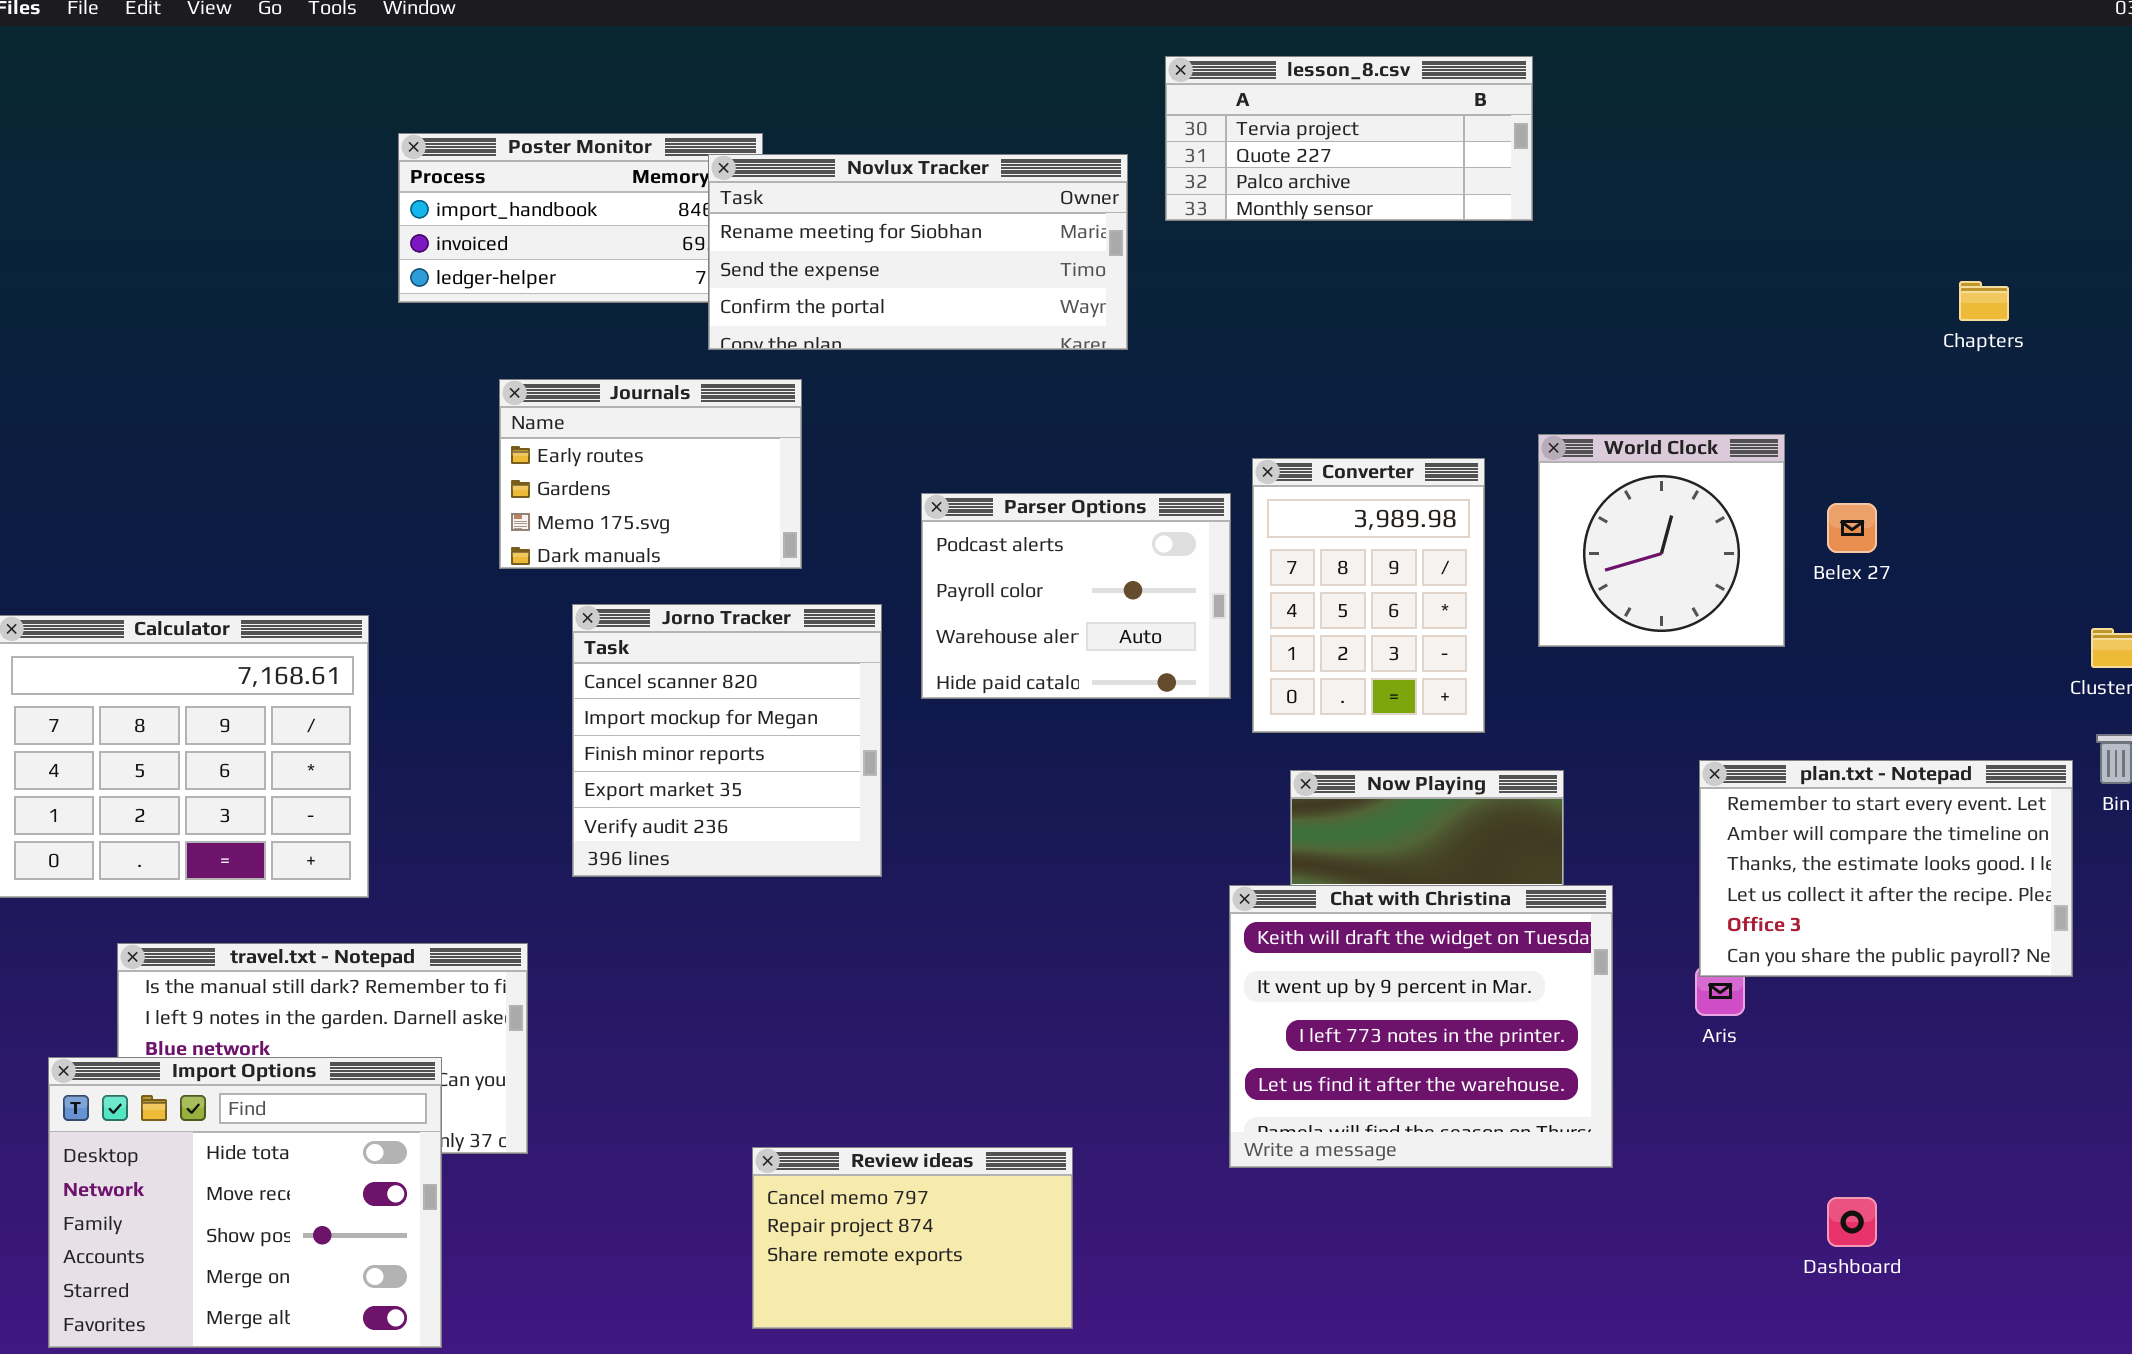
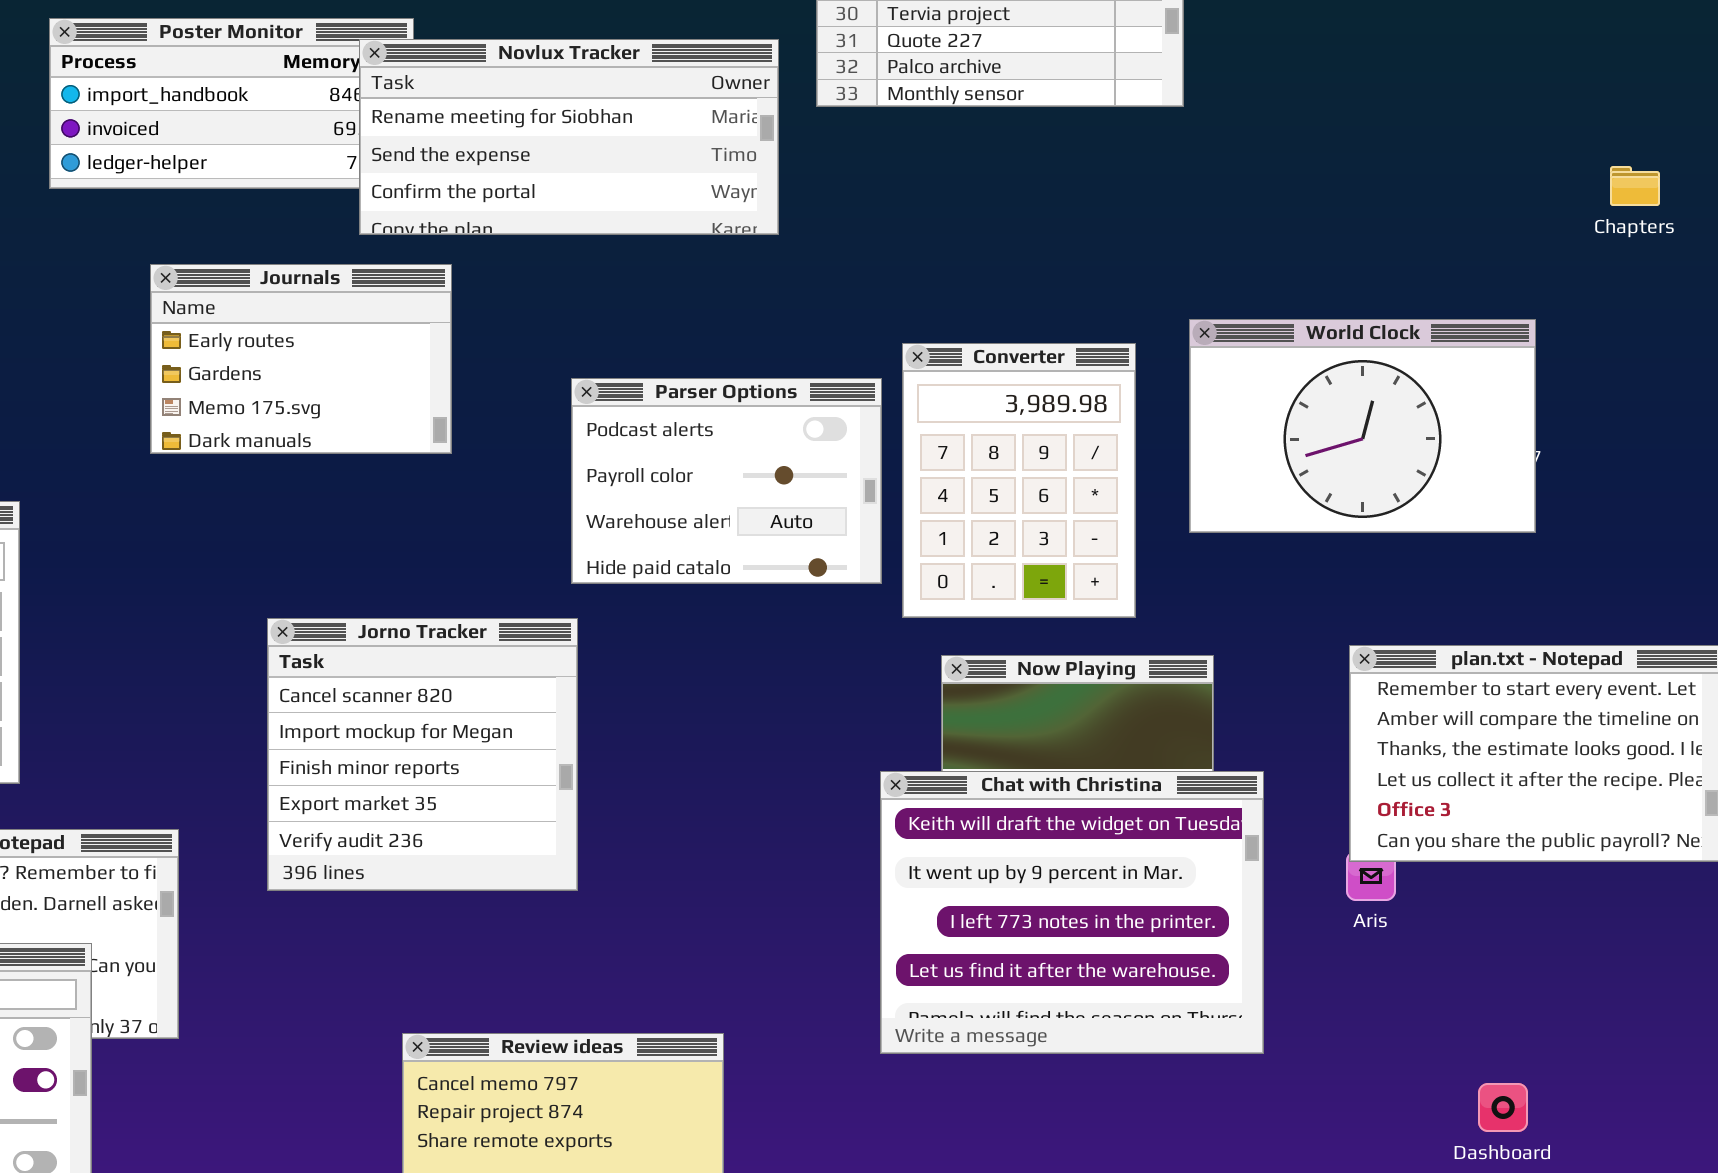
World Clock: [1538,434,1785,647] -> [1189,319,1536,533], resized
Jorno Tracker: [572,604,882,877] -> [267,618,578,891], moved

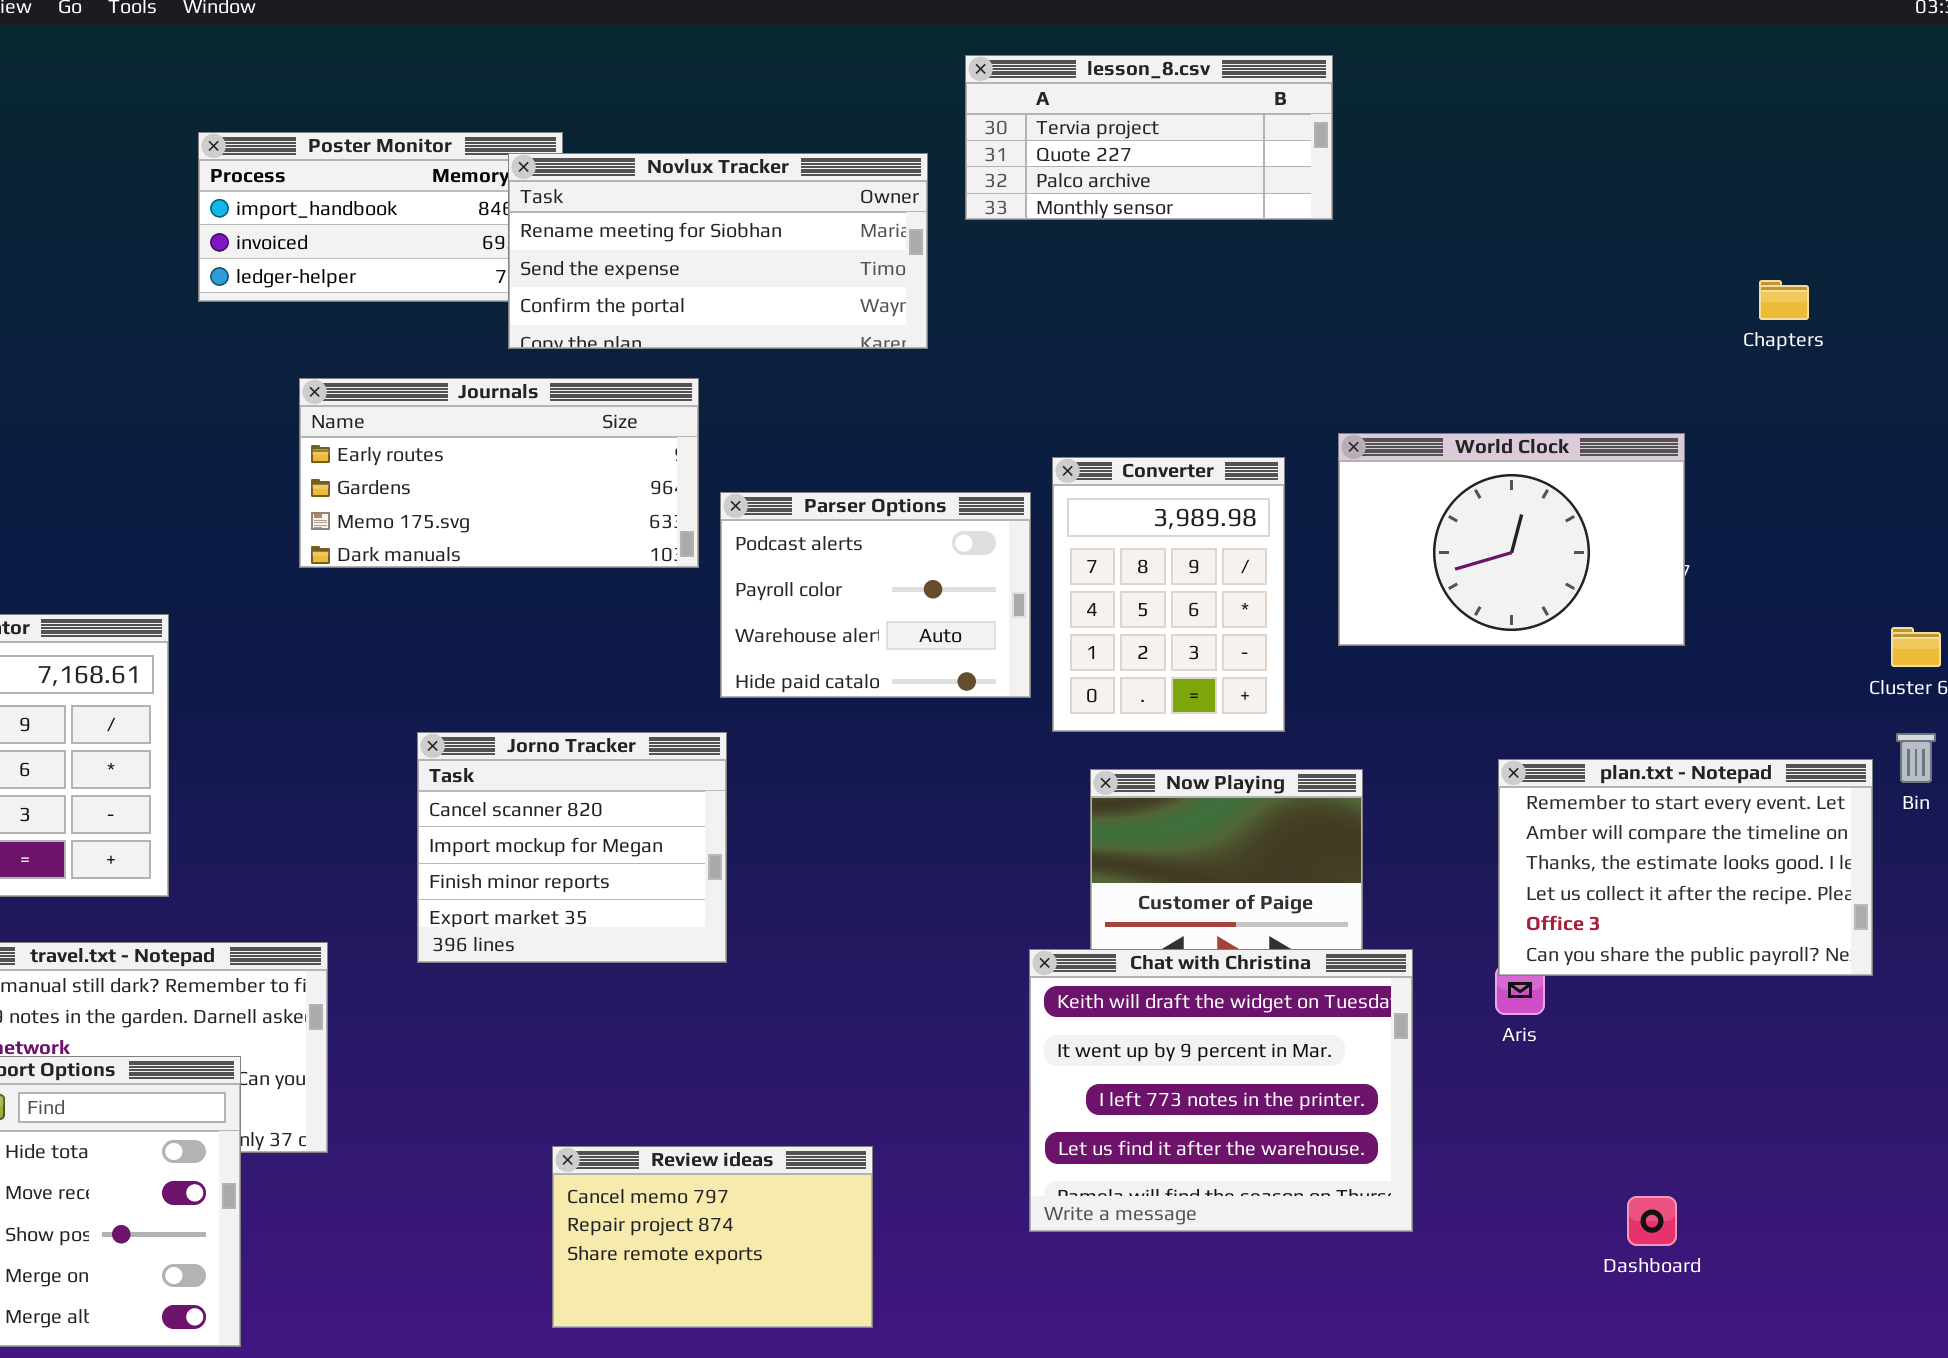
Journals: [150,264,452,454] -> [299,378,699,568], resized
Jorno Tracker: [267,618,578,891] -> [417,732,727,963], resized
Chat with Christina: [880,771,1264,1054] -> [1029,949,1413,1232], moved

